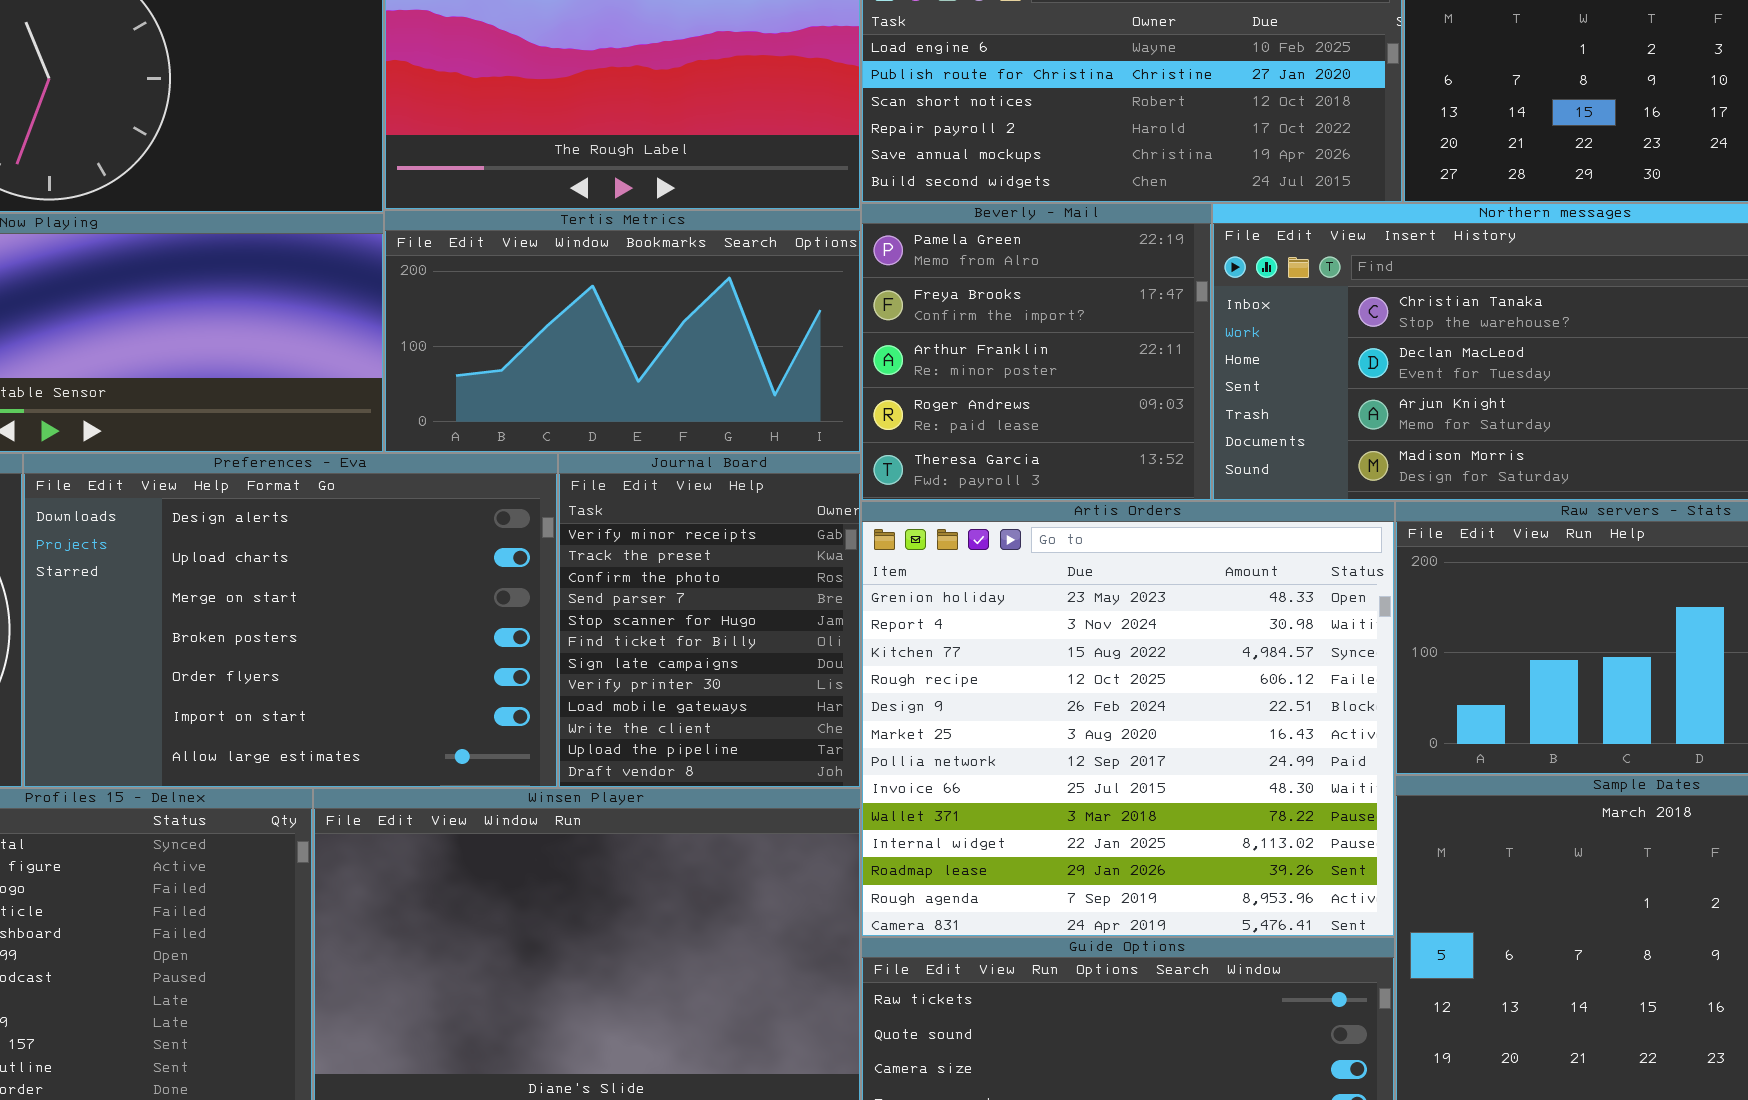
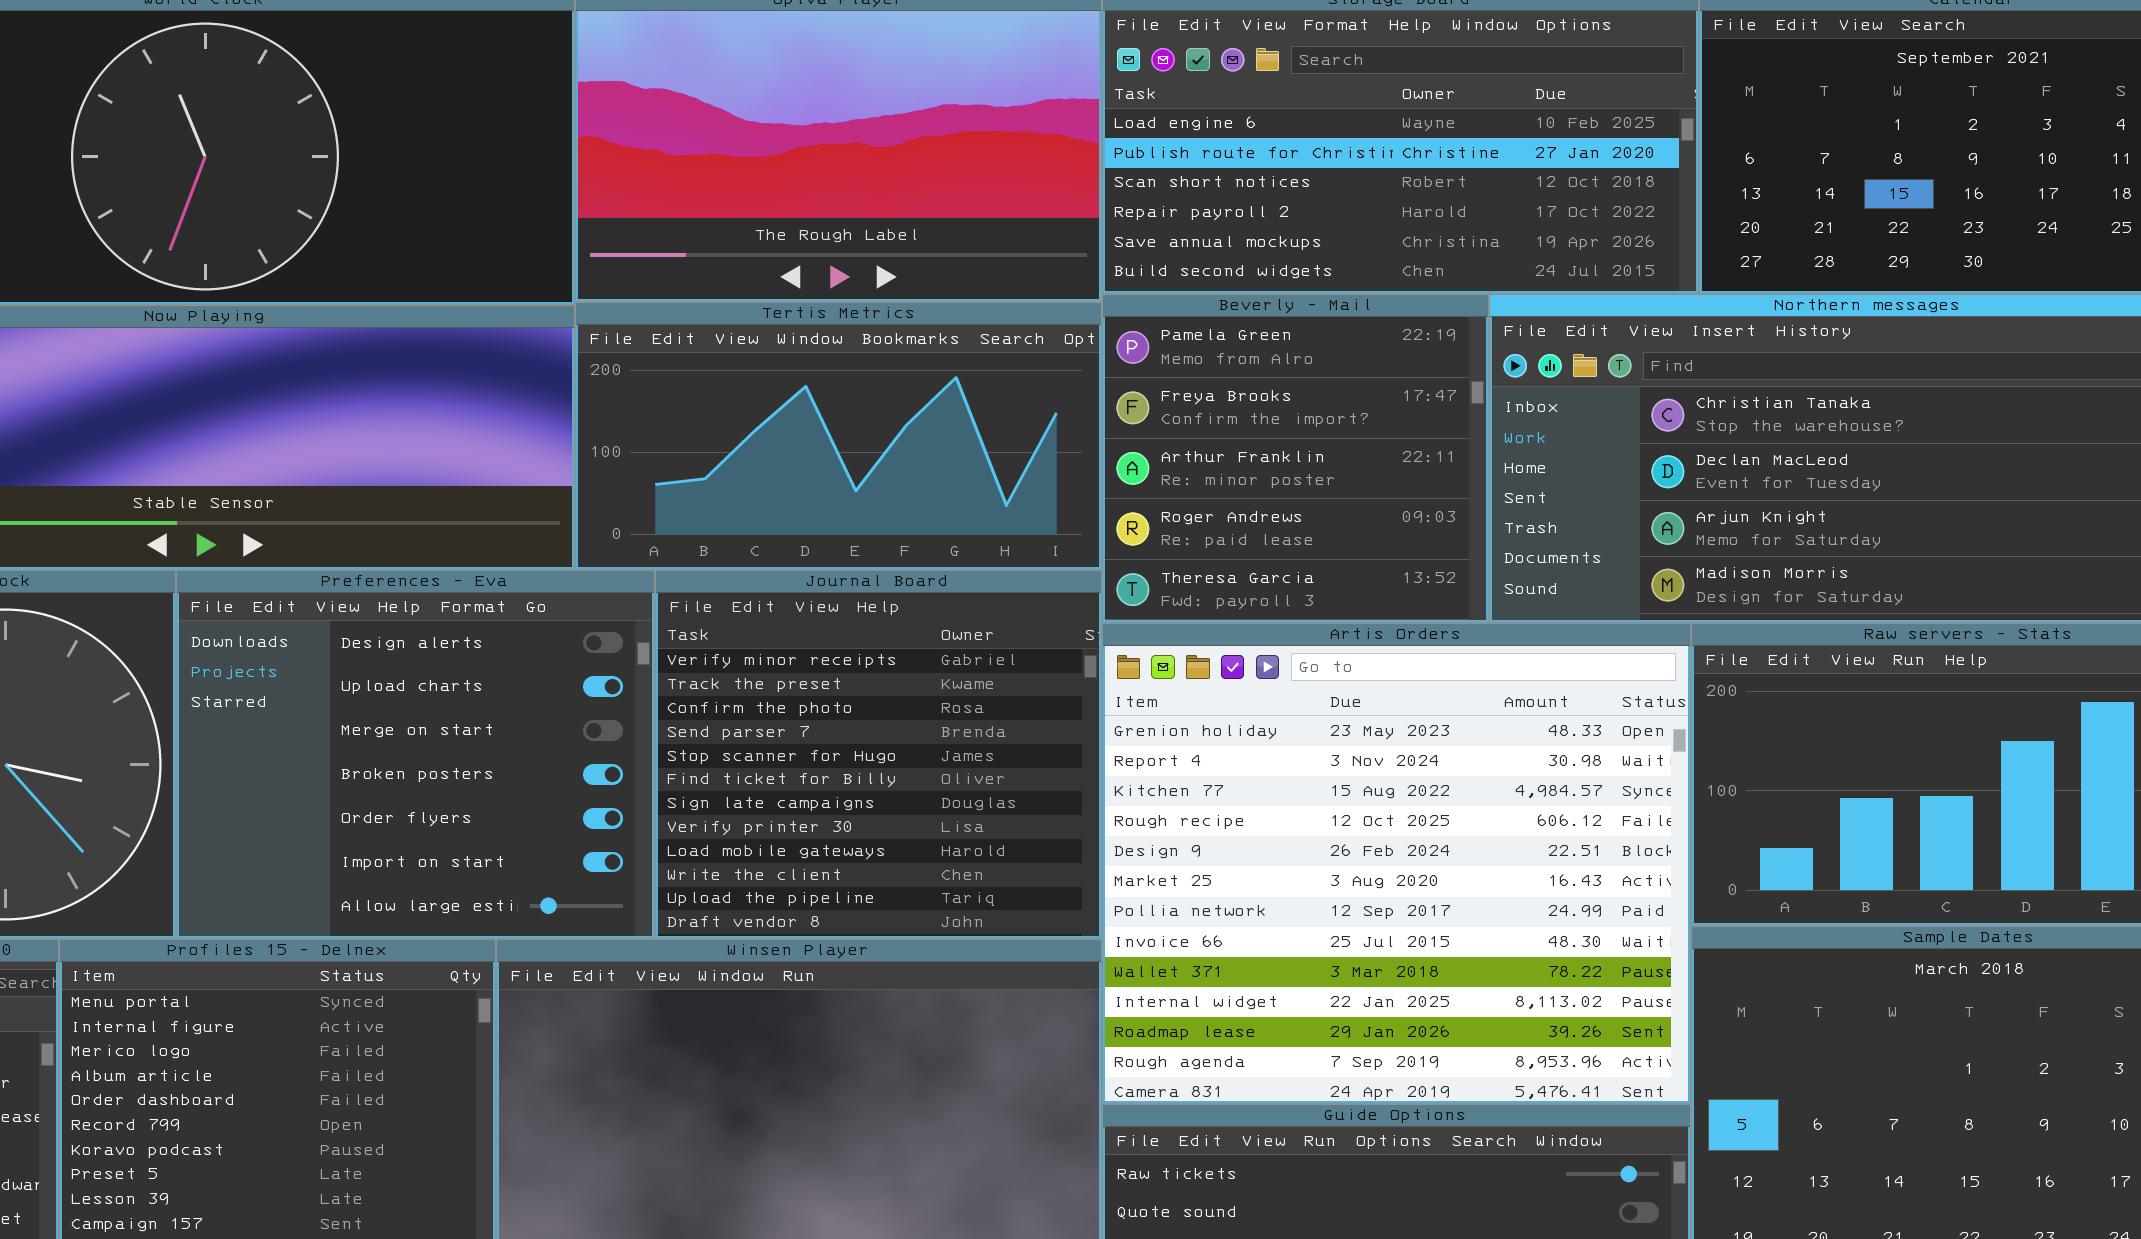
Preferences - Eva: [23,453,558,788] -> [176,570,655,939], resized
Journal Board: [558,453,861,788] -> [655,570,1102,939], resized

